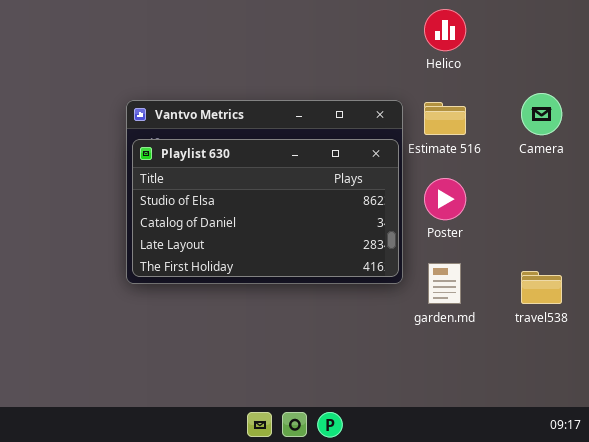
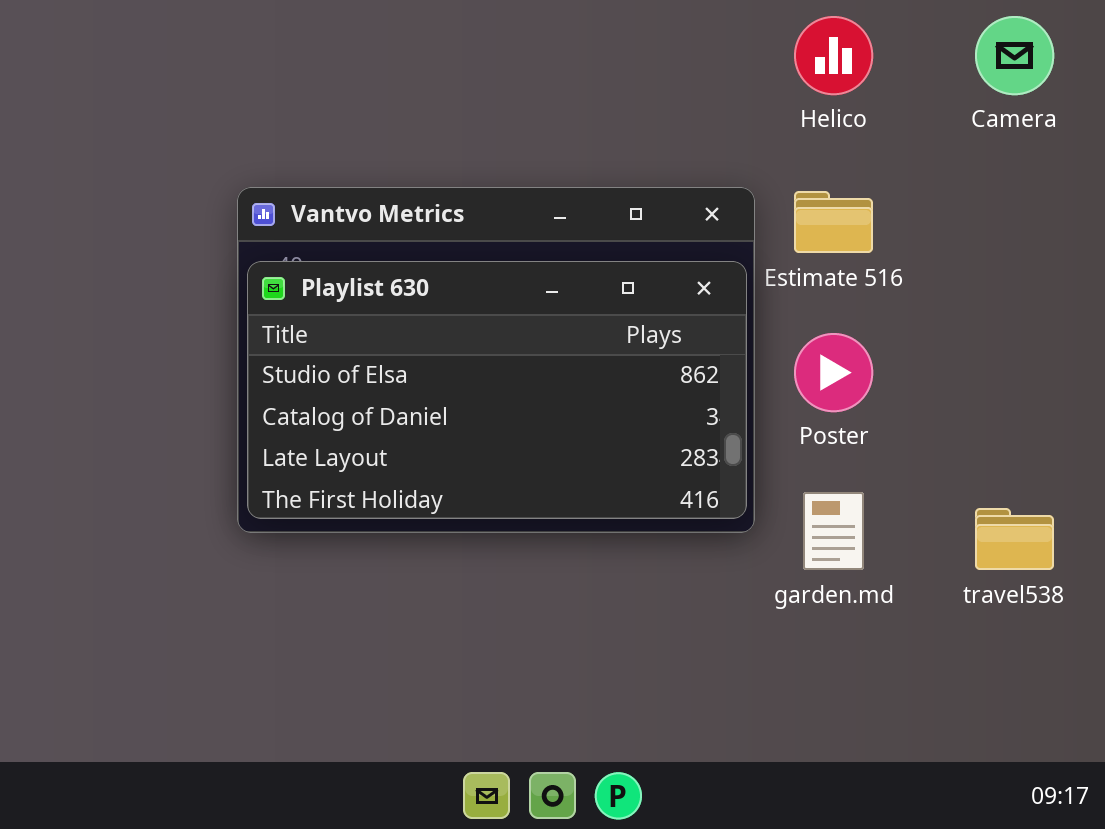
Camera: [521,93,562,135] -> [975,16,1054,95], moved

